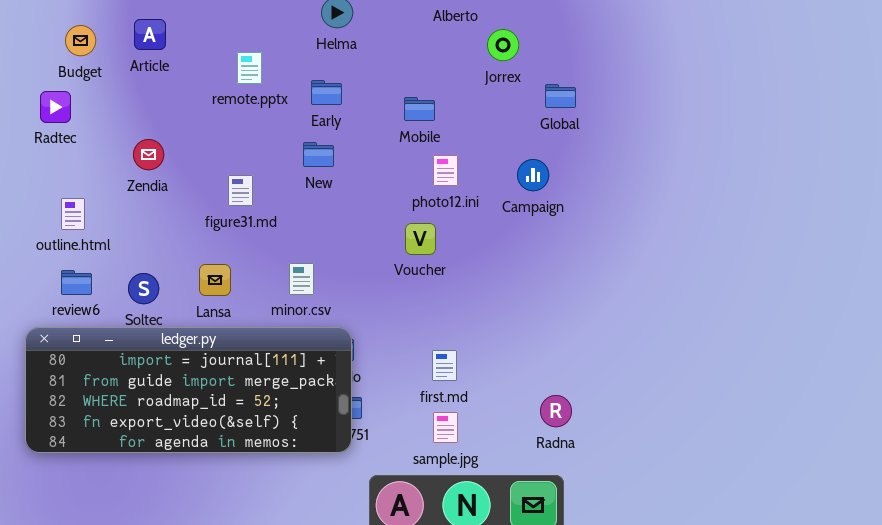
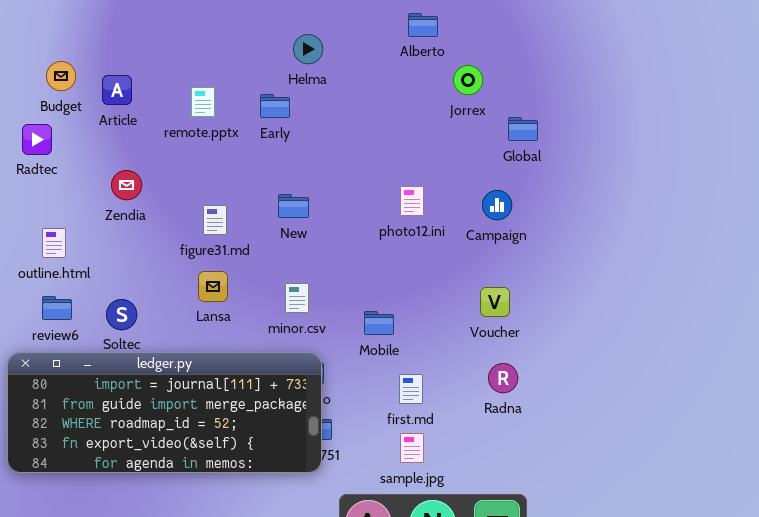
Article: [134,19,166,50] -> [102,75,132,105], moved
remote.pptx: [237,52,262,84] -> [191,87,215,117], moved
Early: [311,80,342,105] -> [260,94,290,118], moved
Mobile: [404,97,435,121] -> [364,311,394,335], moved
New: [303,142,334,167] -> [278,194,309,218], moved
Voucher: [405,223,436,255] -> [480,287,510,317], moved
minor.csv: [289,263,314,295] -> [285,283,309,313], moved
Lansa: [199,264,231,296] -> [198,271,228,302], moved
Radna: [540,395,572,427] -> [488,363,518,393], moved

